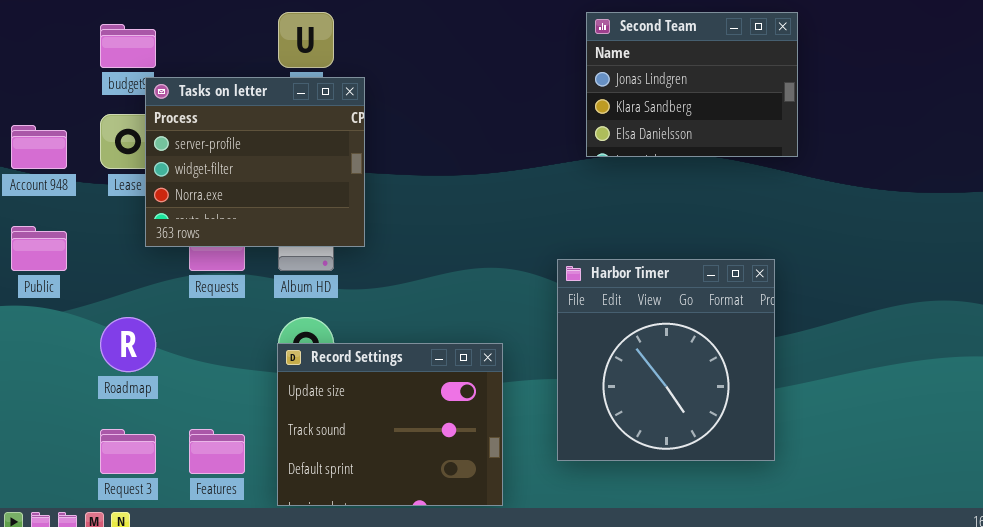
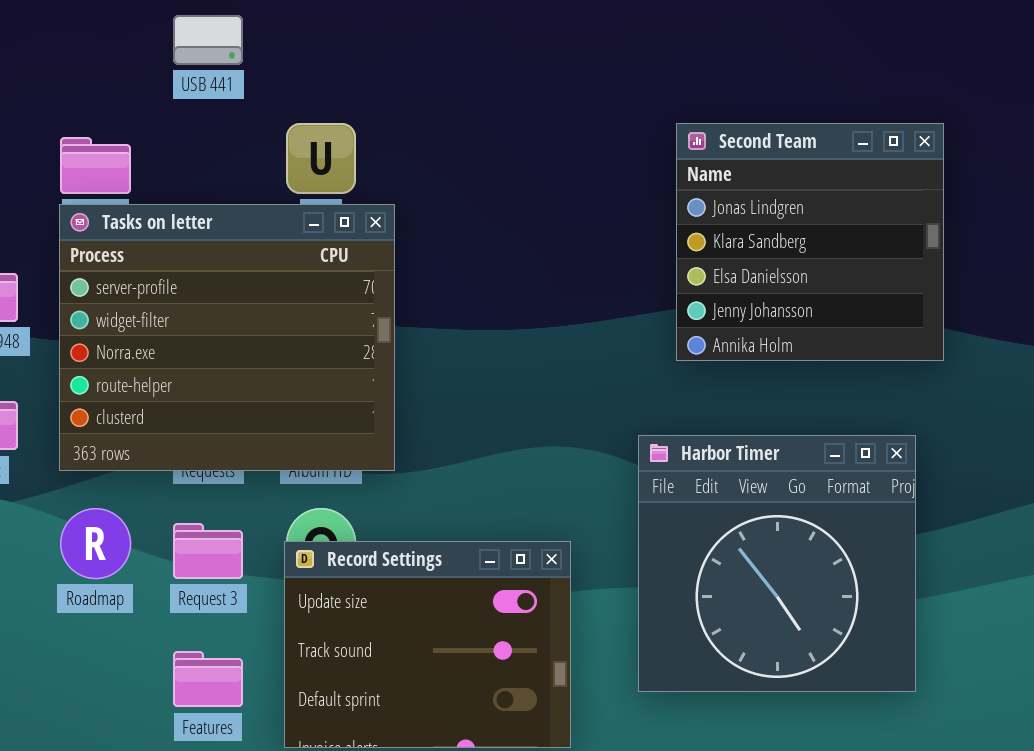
Second Team: [586,12,798,157] -> [676,123,944,361], resized
Tasks on letter: [145,77,365,247] -> [59,204,395,471], resized
Request 3: [100,429,156,474] -> [173,523,243,579], moved

